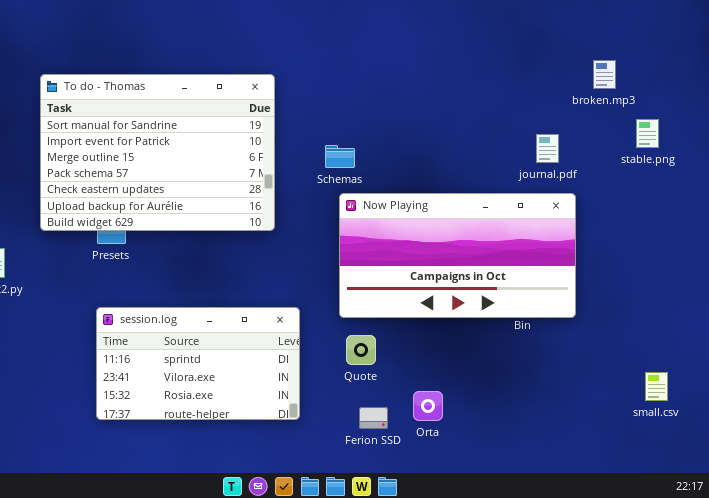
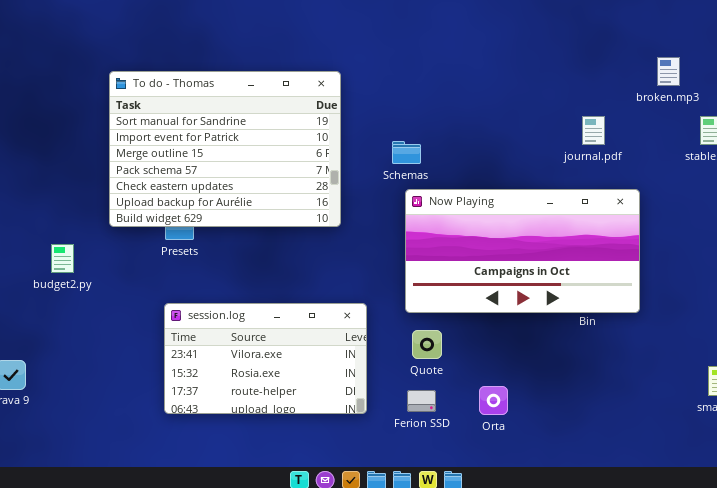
journal.pdf: [536,134,559,163] -> [582,116,605,145], moved
session.log: [96,307,300,420] -> [164,303,367,414], scrolled down 1 row
Ferion SSD: [359,407,388,429] -> [407,390,436,412], moved

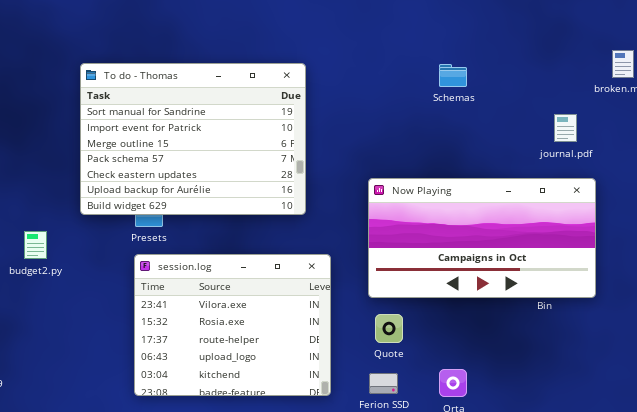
journal.pdf: [582,116,605,145] -> [554,114,577,142], moved
Schemas: [392,141,421,164] -> [439,64,467,87], moved
session.log: [164,303,367,414] -> [134,254,331,396], resized

